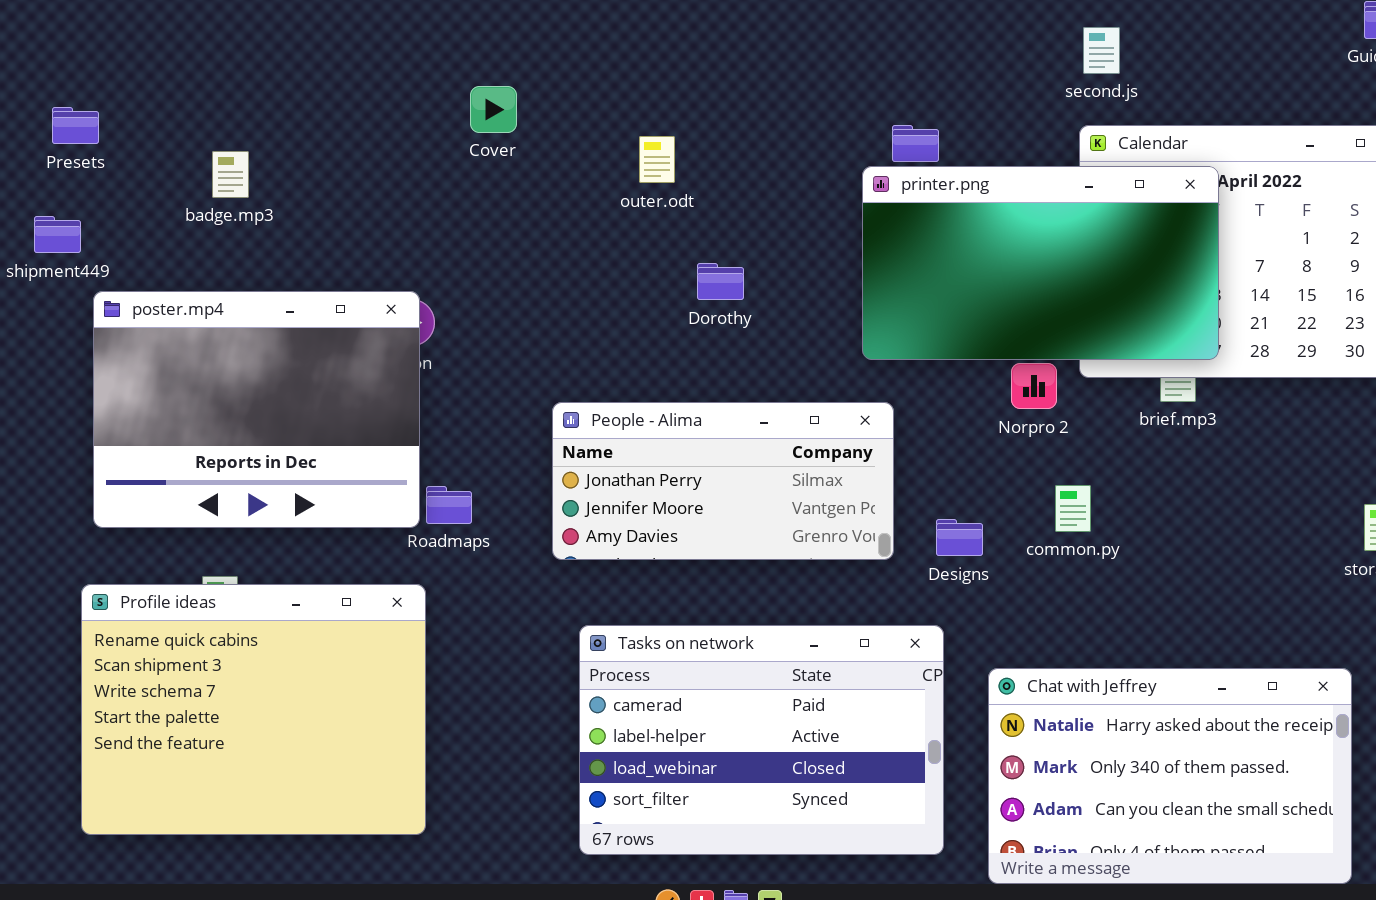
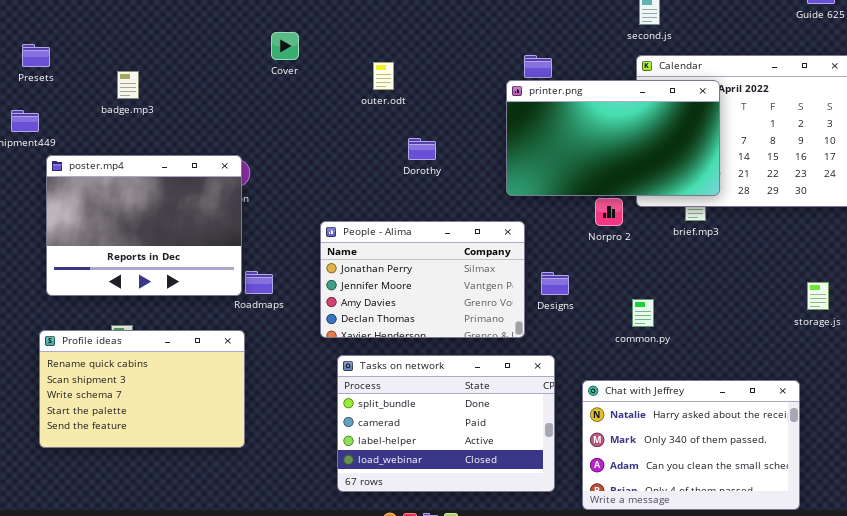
People - Alima: [552,402,894,560] -> [320,221,525,338], resized
common.py: [1055,485,1091,532] -> [632,299,654,327], moved
Designs: [936,519,983,556] -> [541,272,569,295], moved
Profile ideas: [81,584,426,835] -> [39,330,245,448], resized
Tasks on network: [579,625,944,855] -> [337,355,555,492], scrolled up 1 row

